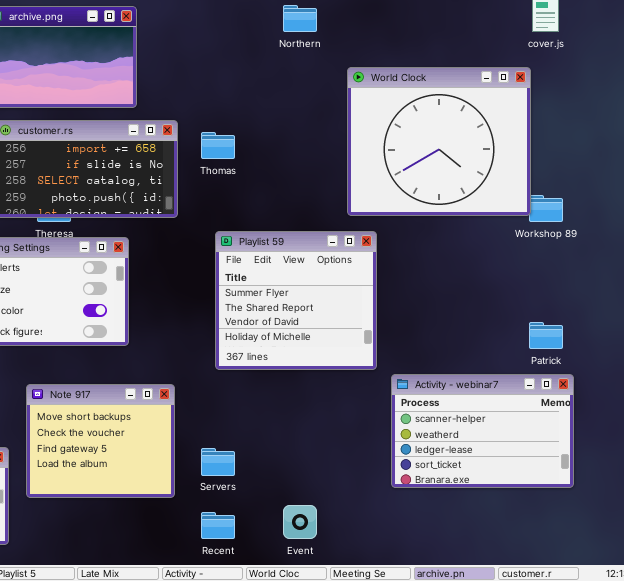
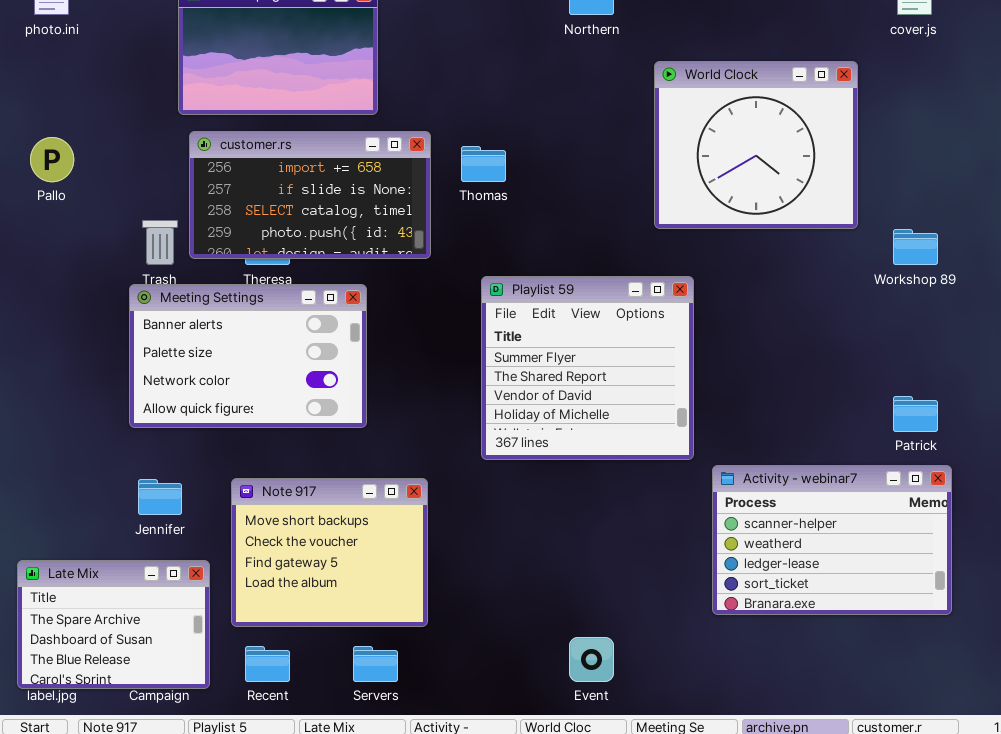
World Clock: [347,67,531,216] -> [654,61,858,229], resized
Servers: [201,448,235,476] -> [353,646,398,682], moved
Recent: [201,512,235,539] -> [245,646,290,682], moved

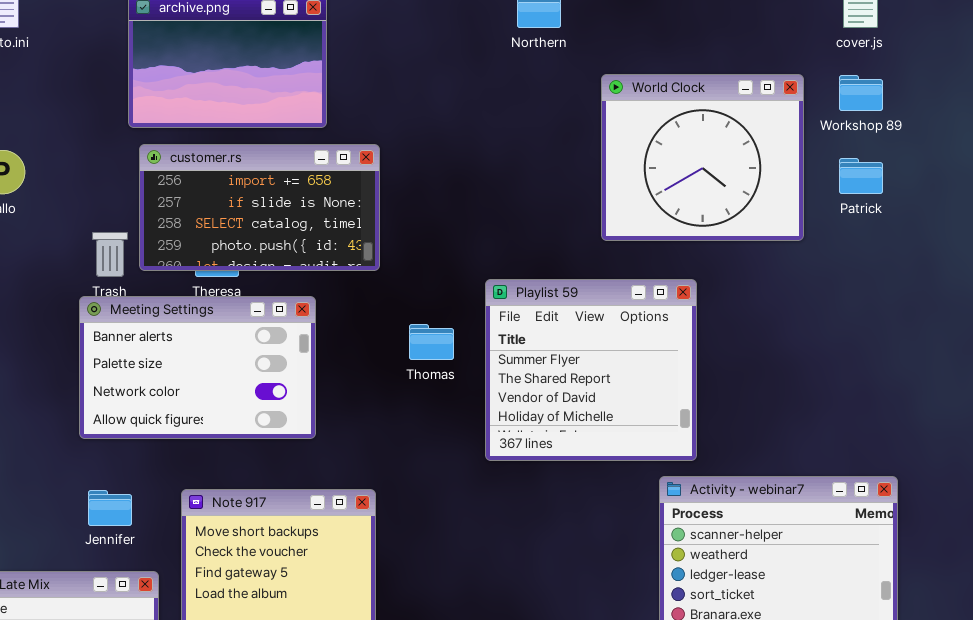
Thomas: [461,146,506,182] -> [409,324,454,360], moved
Workshop 89: [893,229,938,265] -> [839,75,883,111], moved
Playlist 59: [481,276,694,460] -> [485,279,697,461], moved
Patrick: [893,396,938,432] -> [839,158,883,194], moved

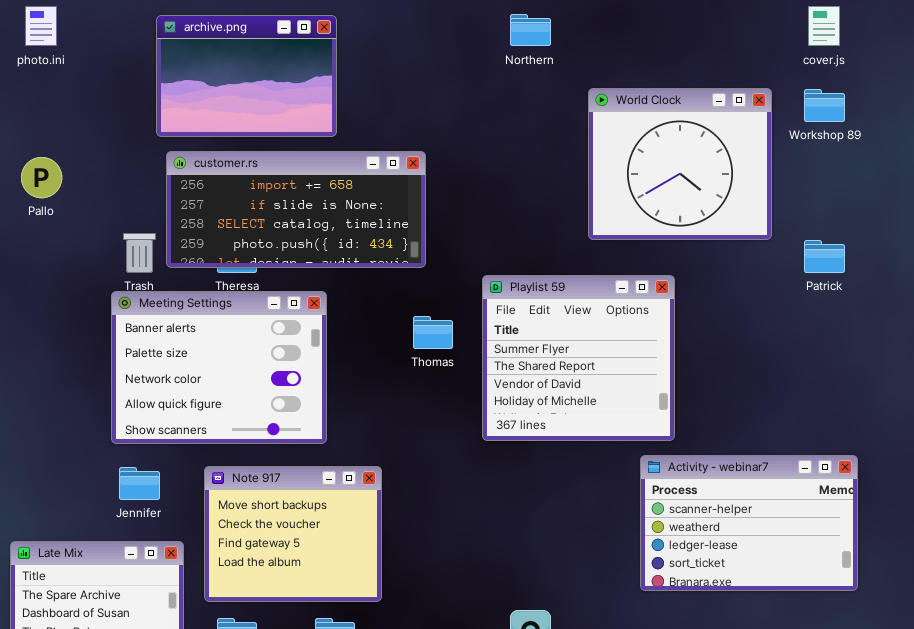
customer.rs: [139,144,380,271] -> [166,151,426,268], resized
Patrick: [839,158,883,194] -> [804,240,845,273], moved
Meeting Settings: [79,296,316,439] -> [111,291,327,444], resized

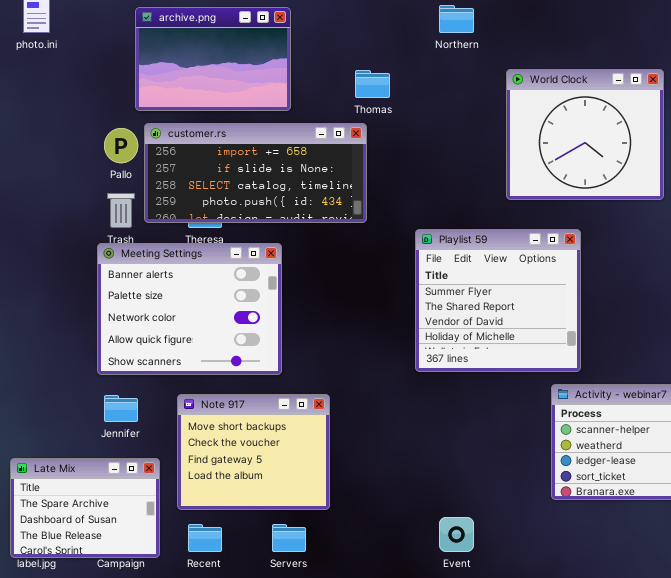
Pallo: [21,157,62,198] -> [104,128,138,163], moved
Thomas: [413,316,453,349] -> [355,70,390,98], moved

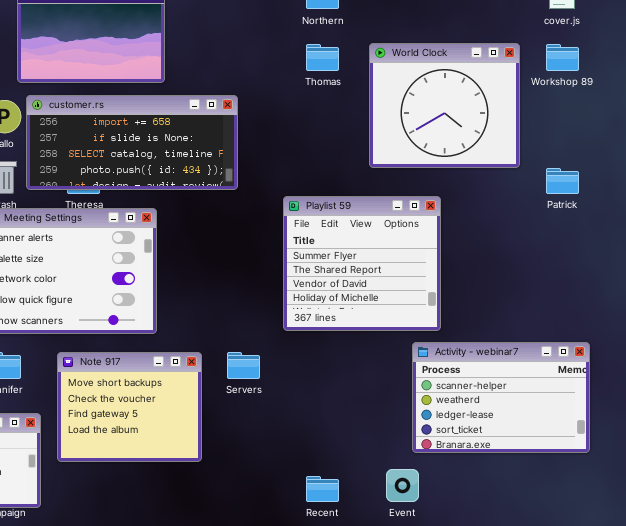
Thomas: [355,70,390,98] -> [306,44,339,71], moved
Event: [439,517,474,552] -> [386,469,419,502], moved
Recent: [188,524,222,552] -> [306,476,339,502], moved
Servers: [272,524,306,552] -> [227,352,260,379], moved

